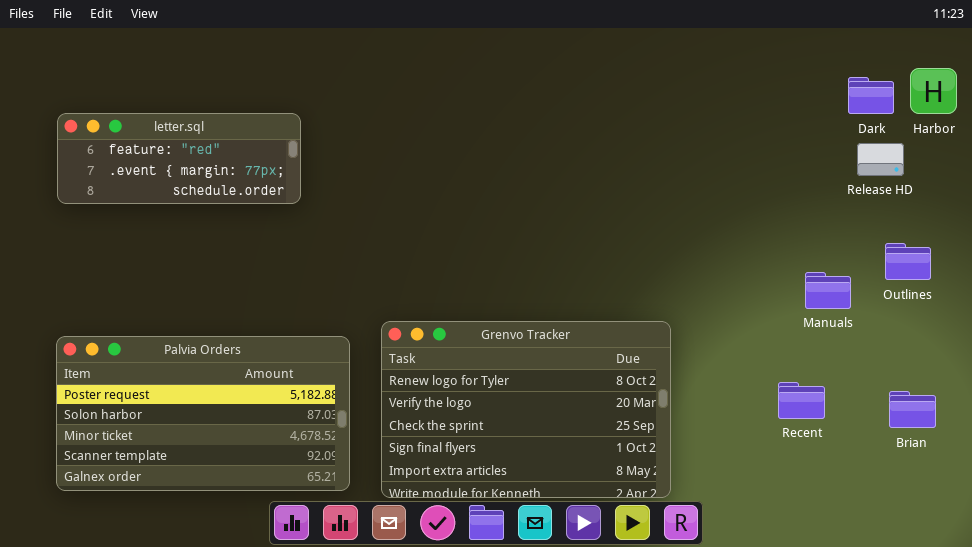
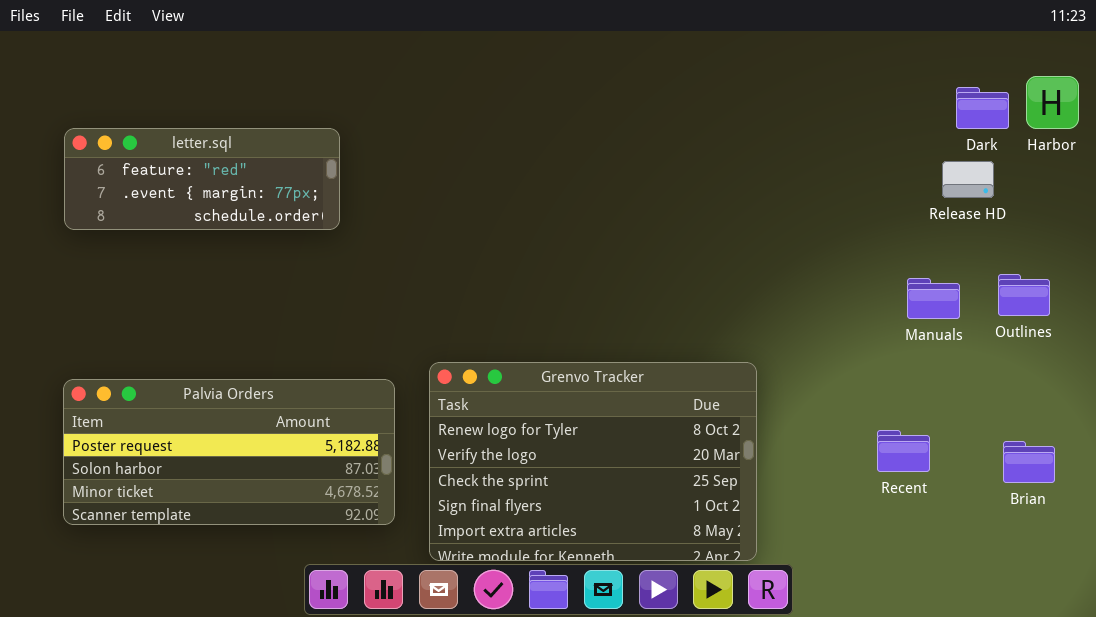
Release HD: [857,143,904,176] -> [942,161,994,198], moved
Manuals: [805,272,851,309] -> [907,278,960,319], moved
Palvia Orders: [56,336,350,491] -> [63,379,395,525], resized

